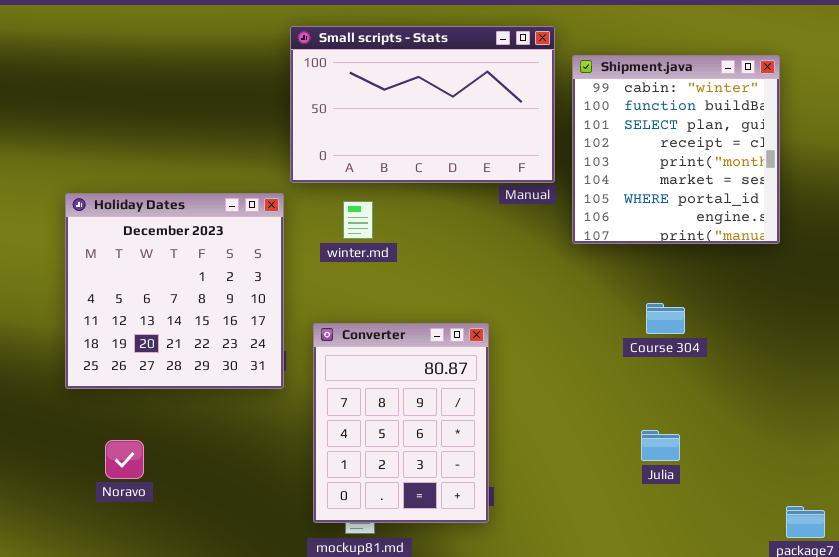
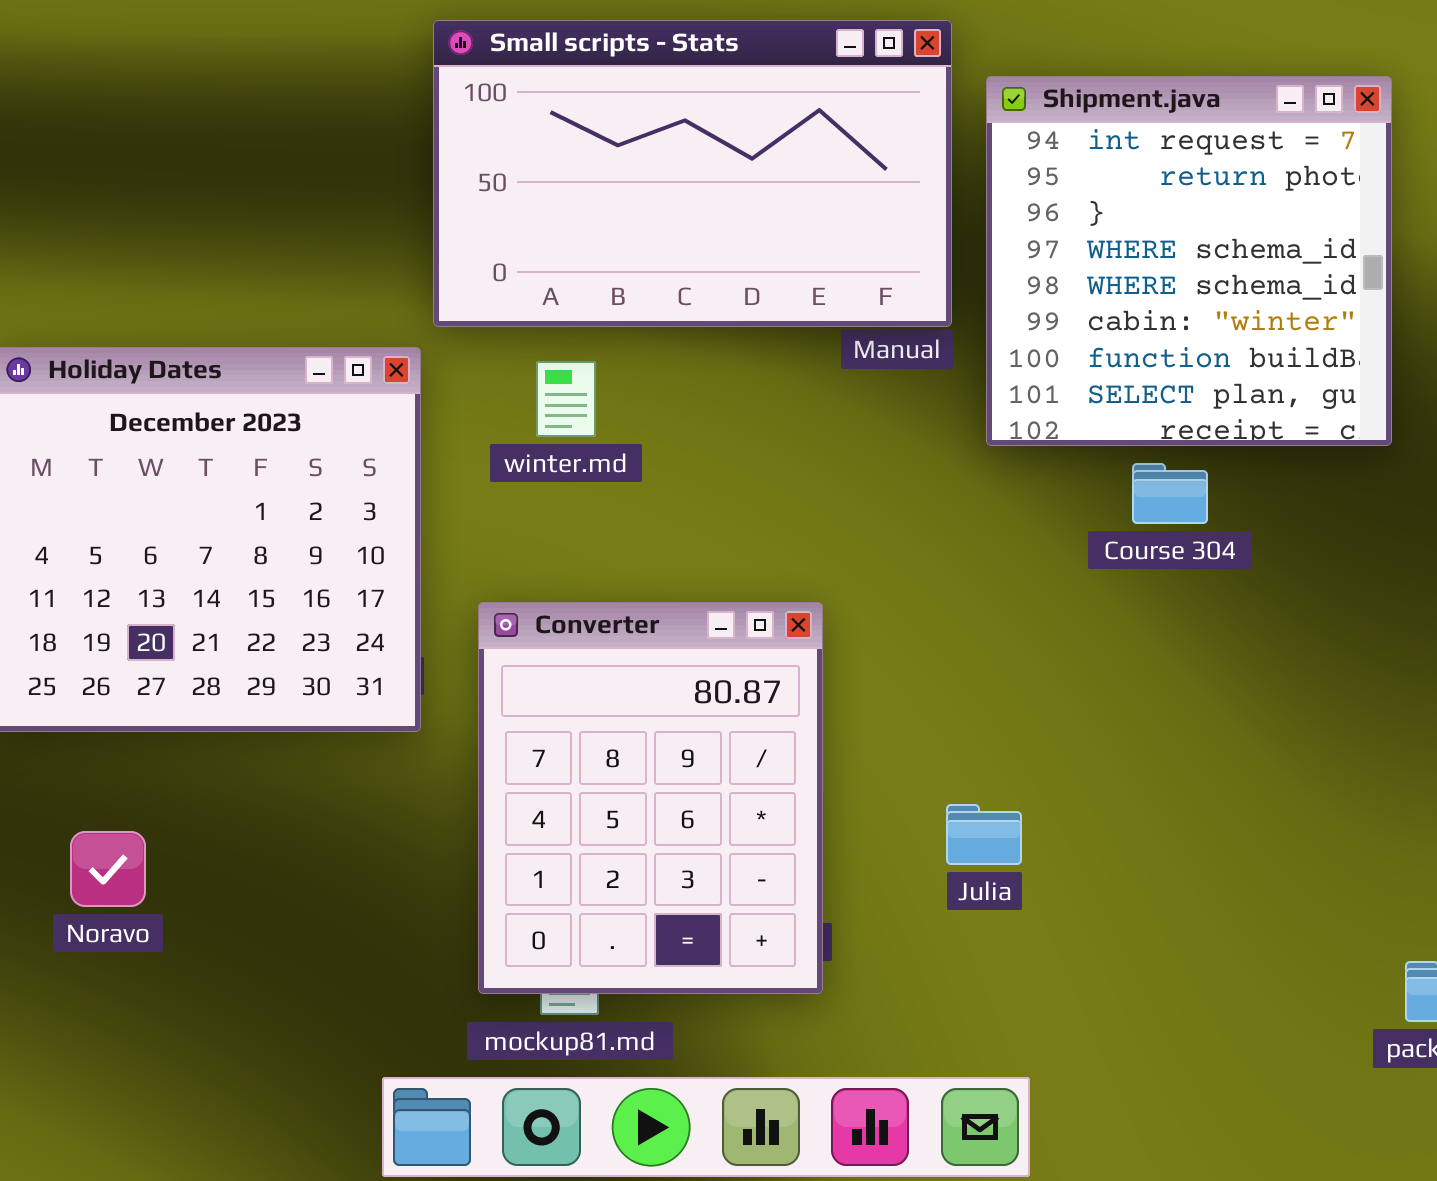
Shipment.java: [572,55,780,244] -> [986,76,1392,446], scrolled up 5 rows
Course 304: [646,303,685,334] -> [1132,463,1208,524], moved
Julia: [641,430,680,461] -> [946,804,1022,865], moved

